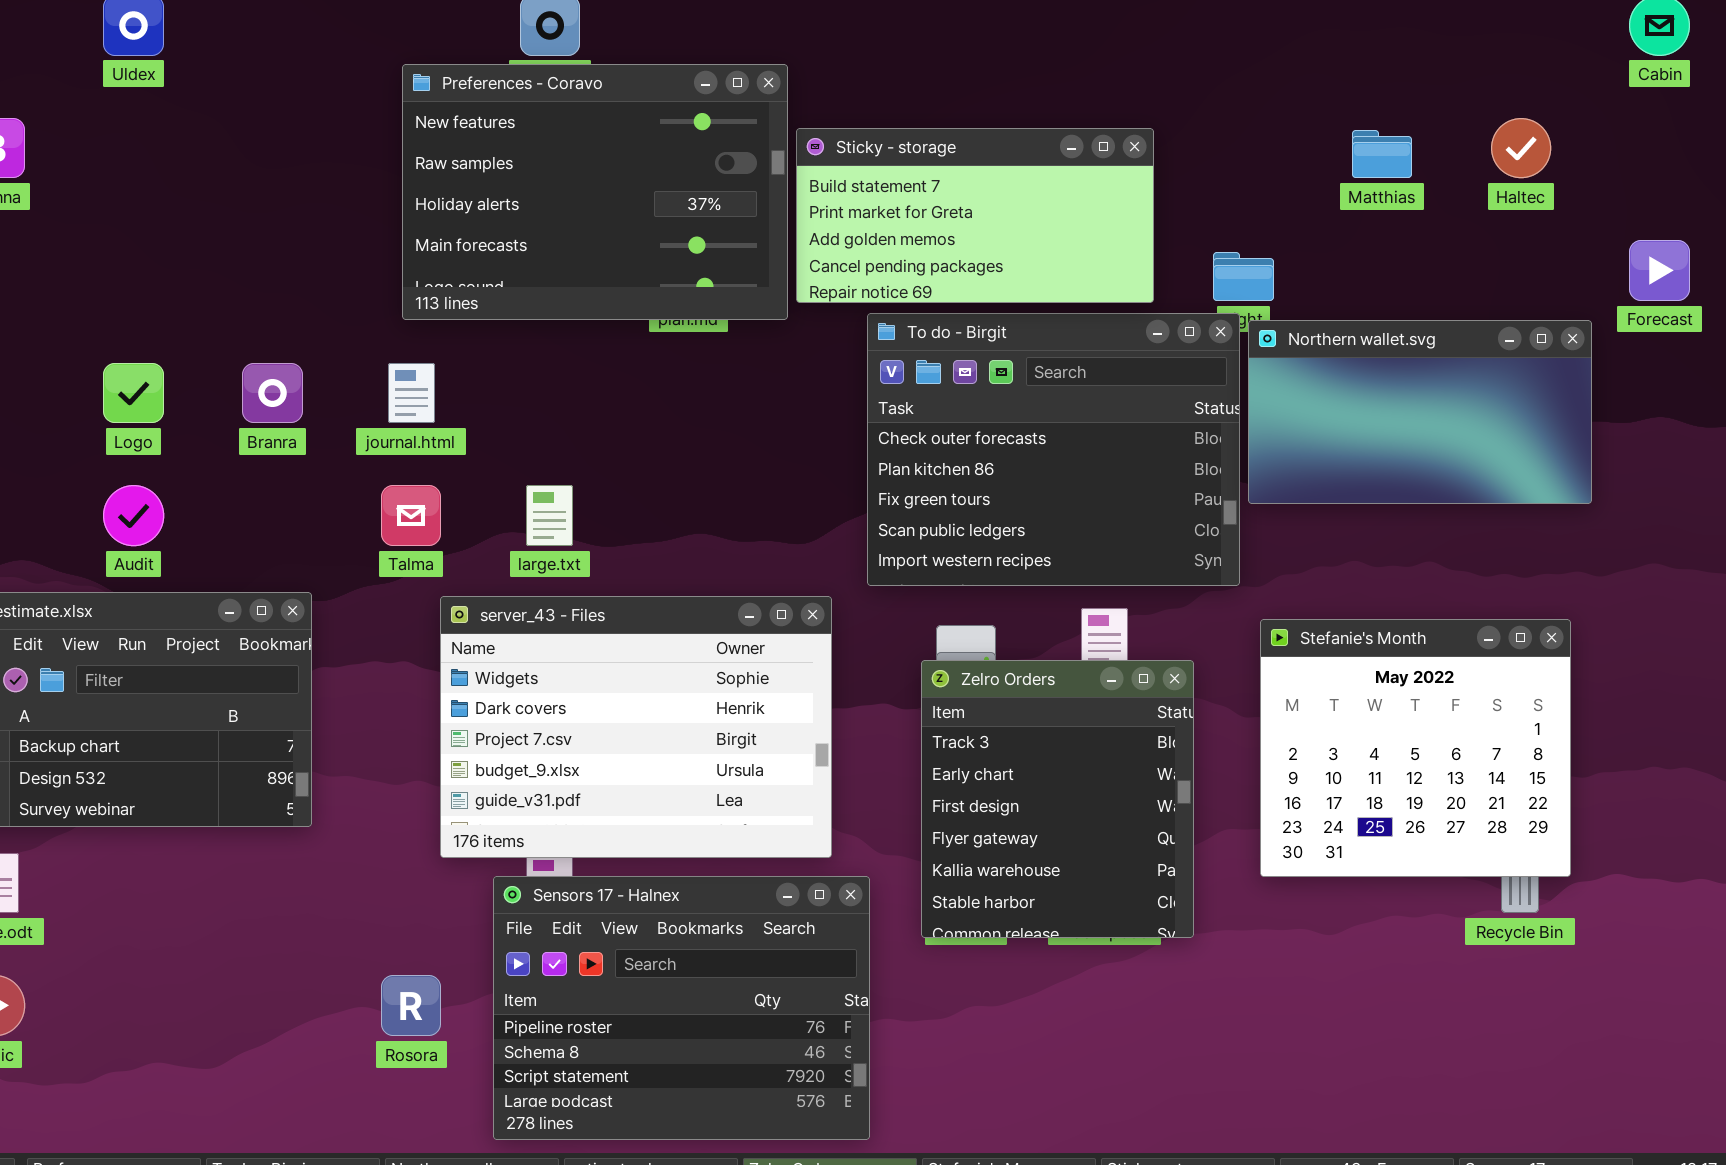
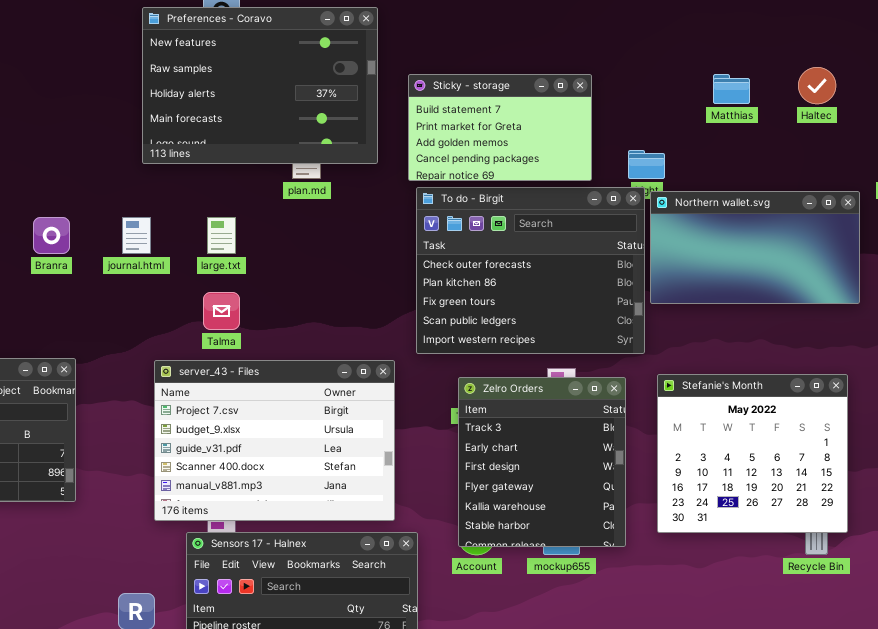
Preferences - Coravo: [402,64,788,320] -> [142,7,378,164], moved
Sticky - storage: [796,128,1154,303] -> [408,74,592,181], resized
Talma: [381,485,441,546] -> [203,292,240,330], moved
large.txt: [526,485,573,546] -> [207,217,236,254], moved
server_43 - Files: [440,596,832,858] -> [154,360,395,521], scrolled down 2 rows
Zelro Orders: [921,660,1194,938] -> [458,377,626,547], moved

